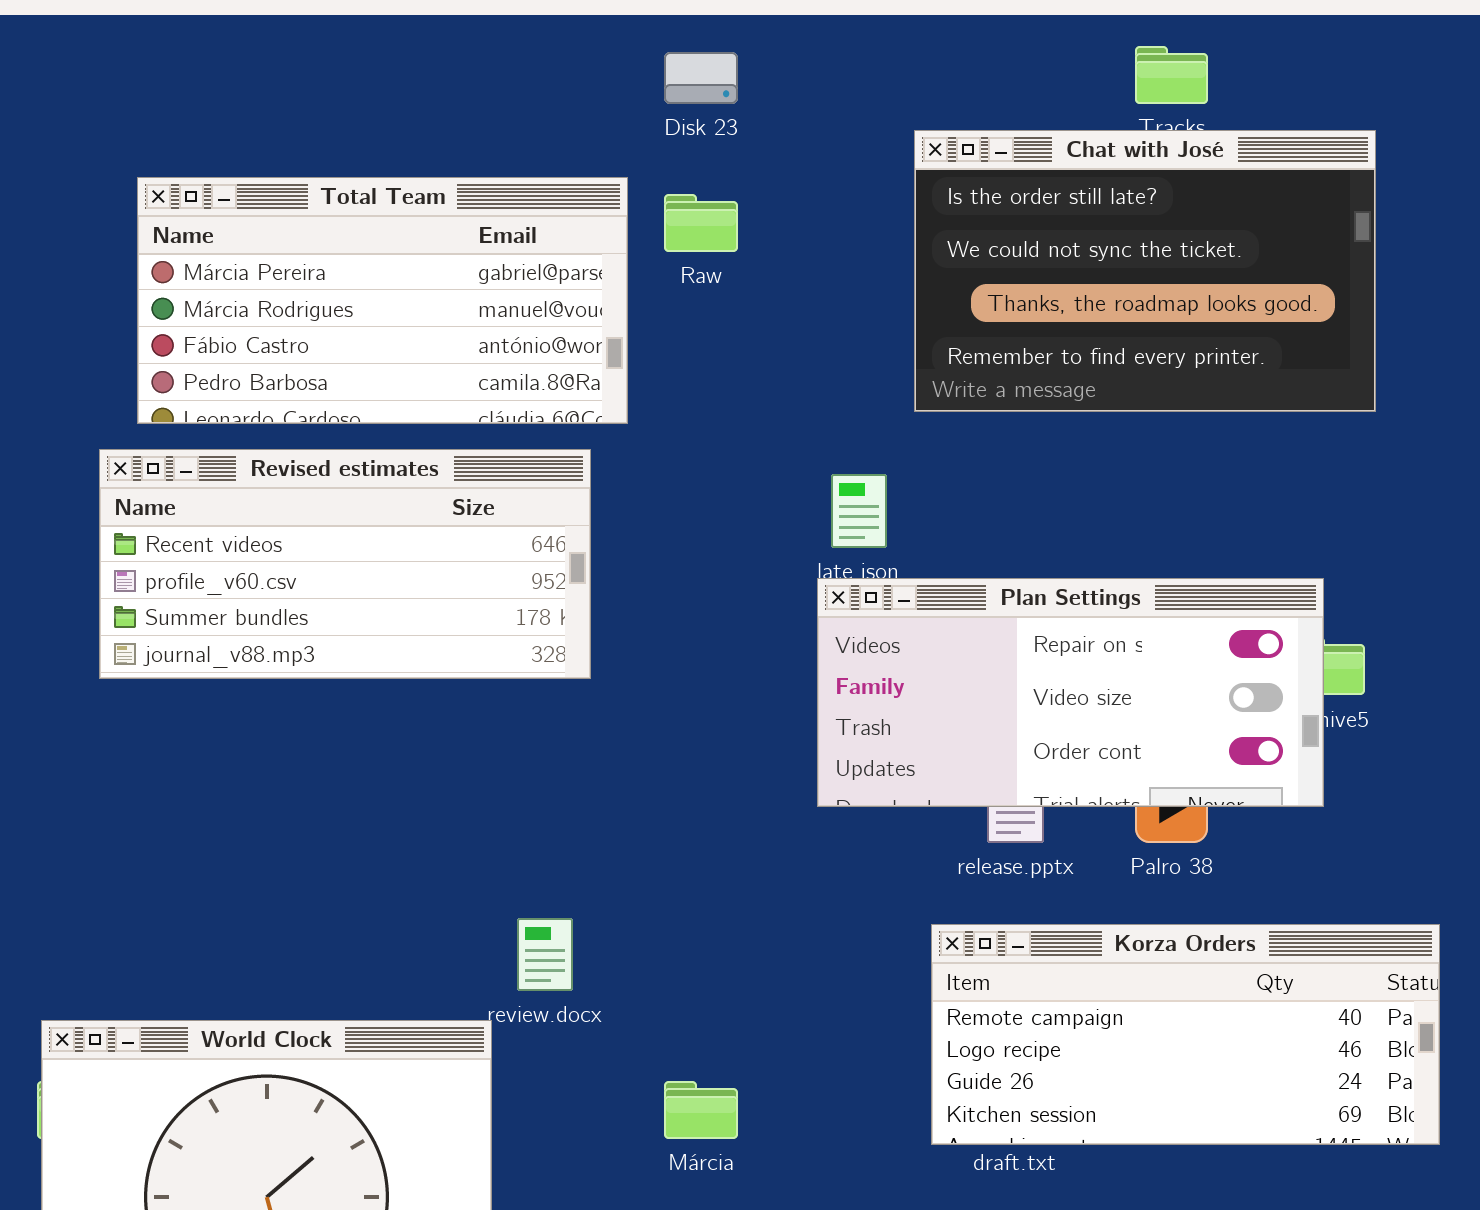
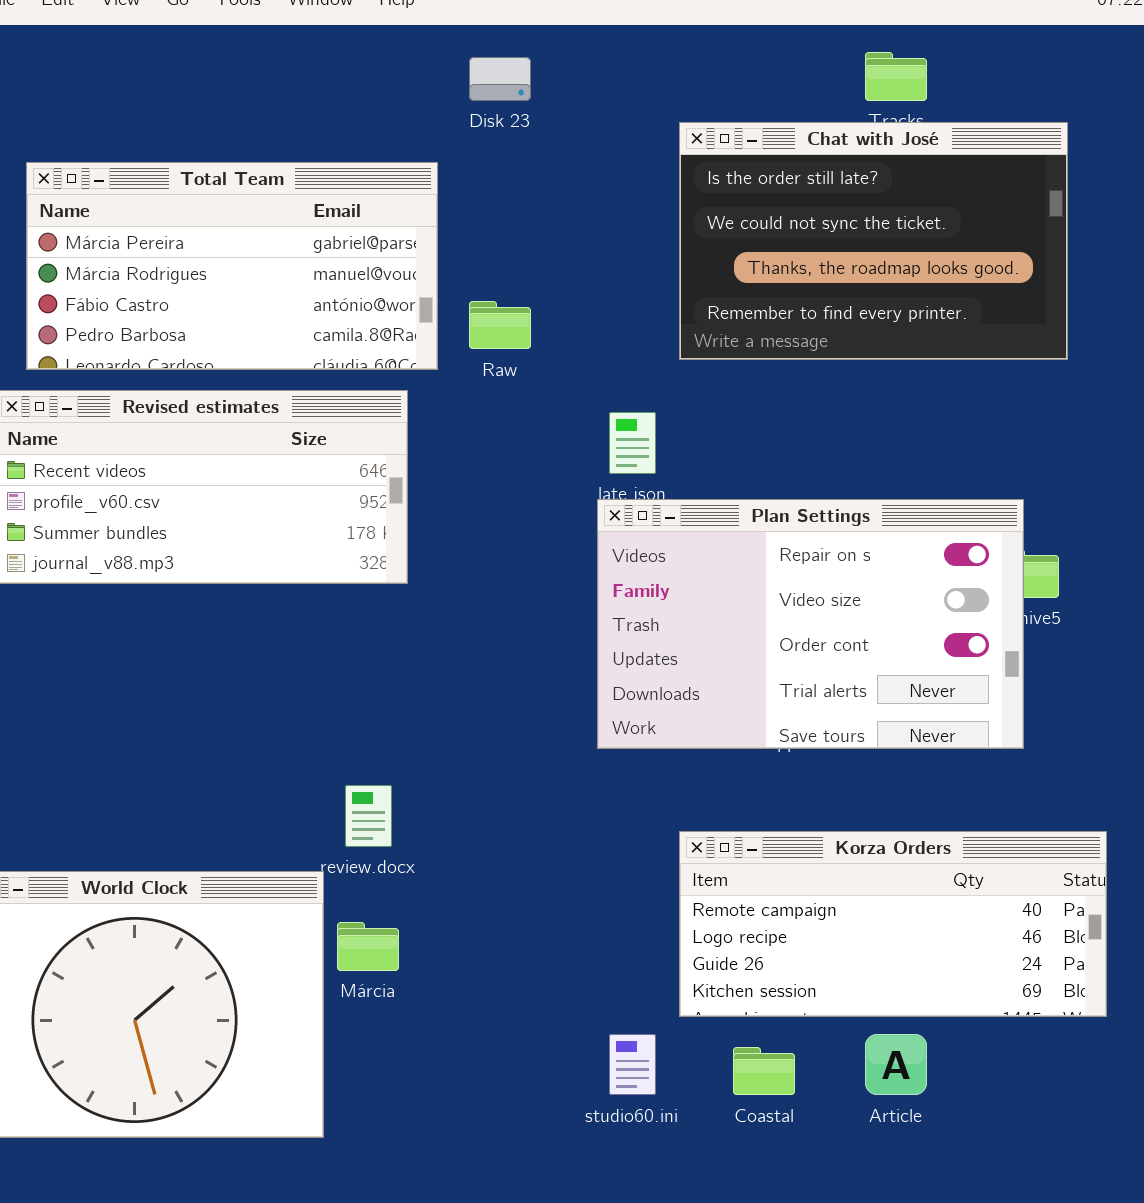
Raw: [664,194,738,252] -> [469,301,531,349], moved
Plan Settings: [817,578,1324,807] -> [597,499,1024,749], resized
Korza Orders: [931,924,1440,1145] -> [679,831,1107,1017], moved
Márcia: [664,1081,738,1139] -> [337,922,399,971], moved

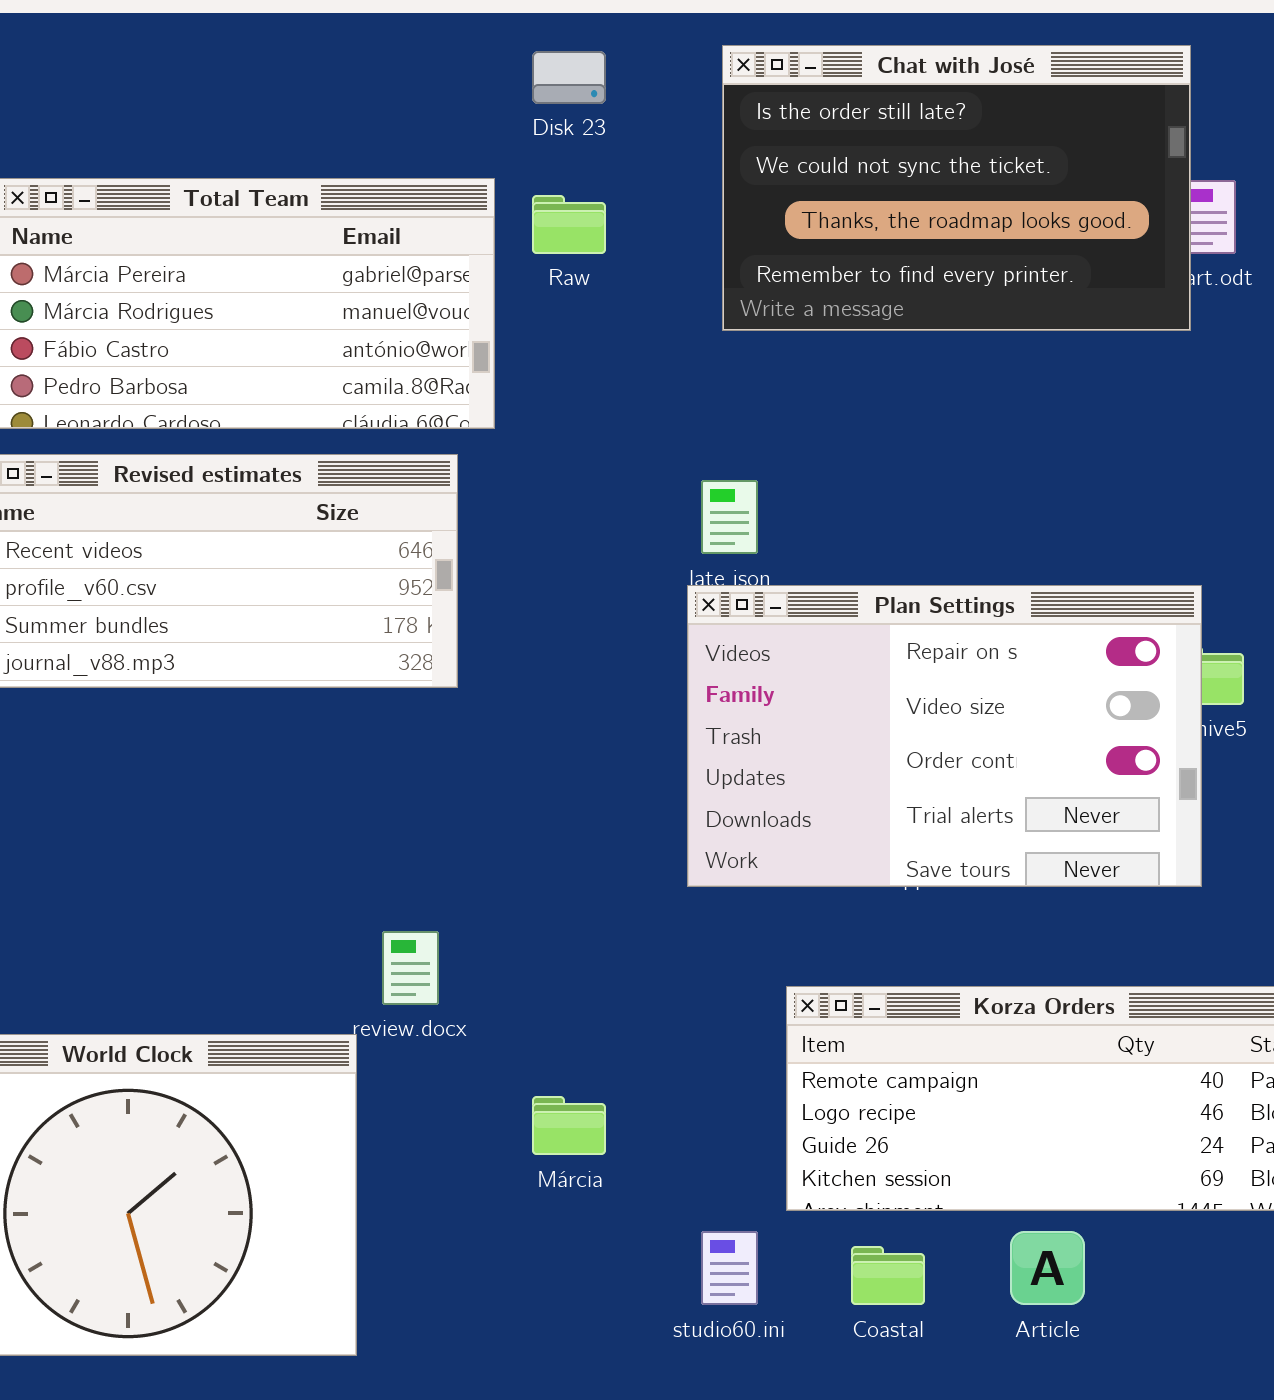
Chat with José: [679,122,1068,360] -> [722,45,1191,331], moved
Raw: [469,301,531,349] -> [532,195,606,254], moved
Márcia: [337,922,399,971] -> [532,1096,606,1155], moved

